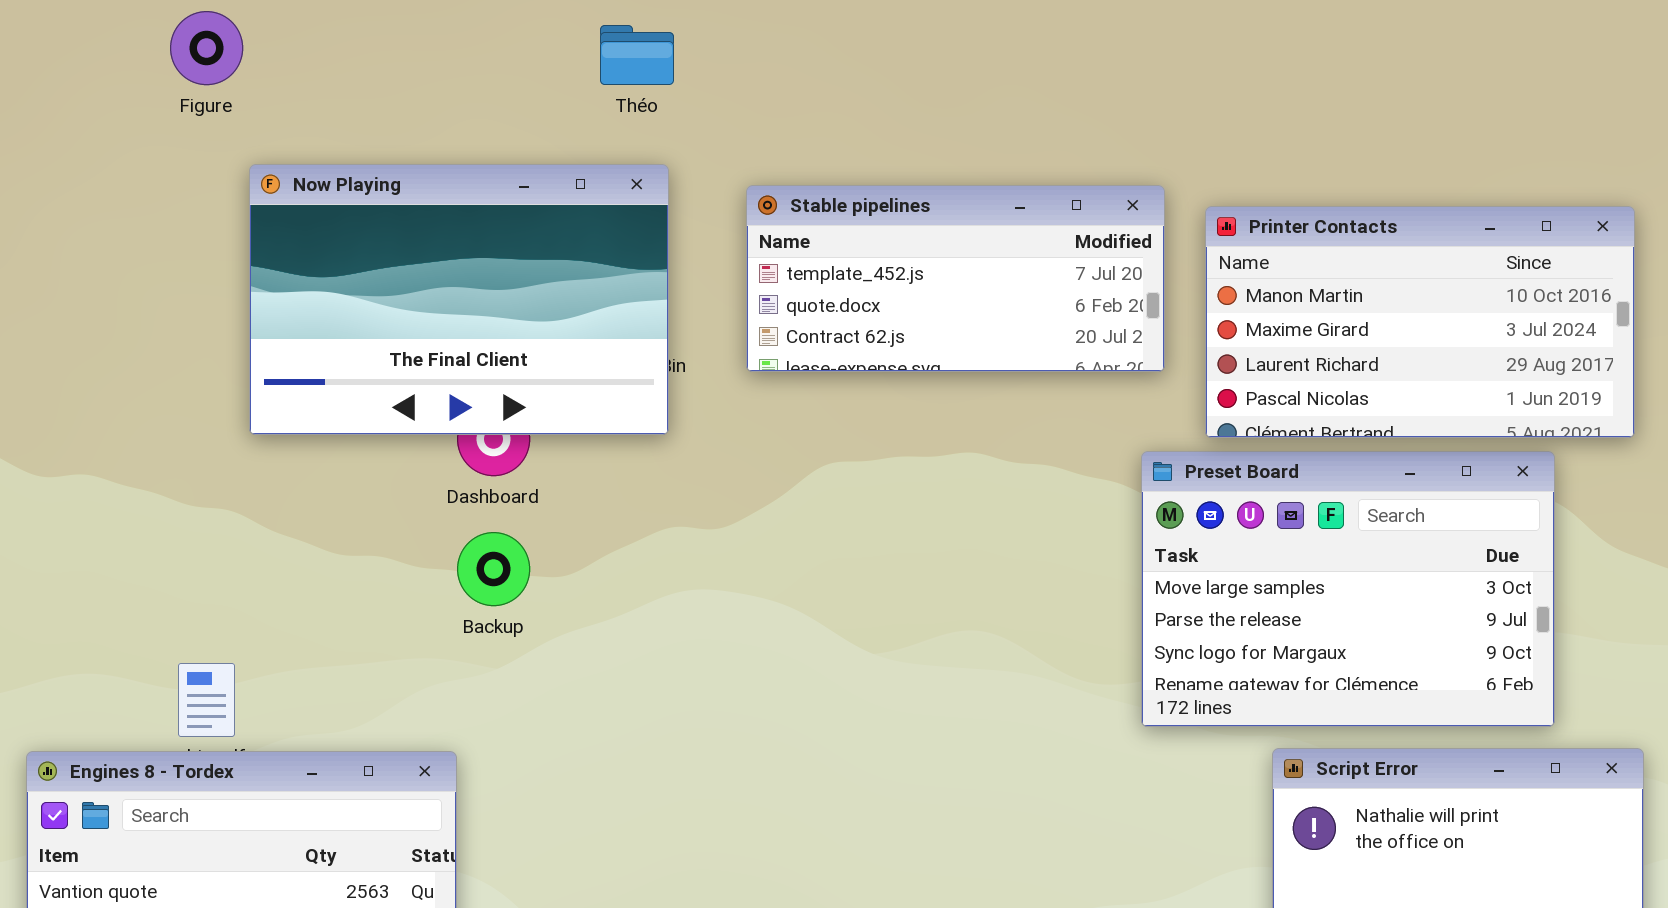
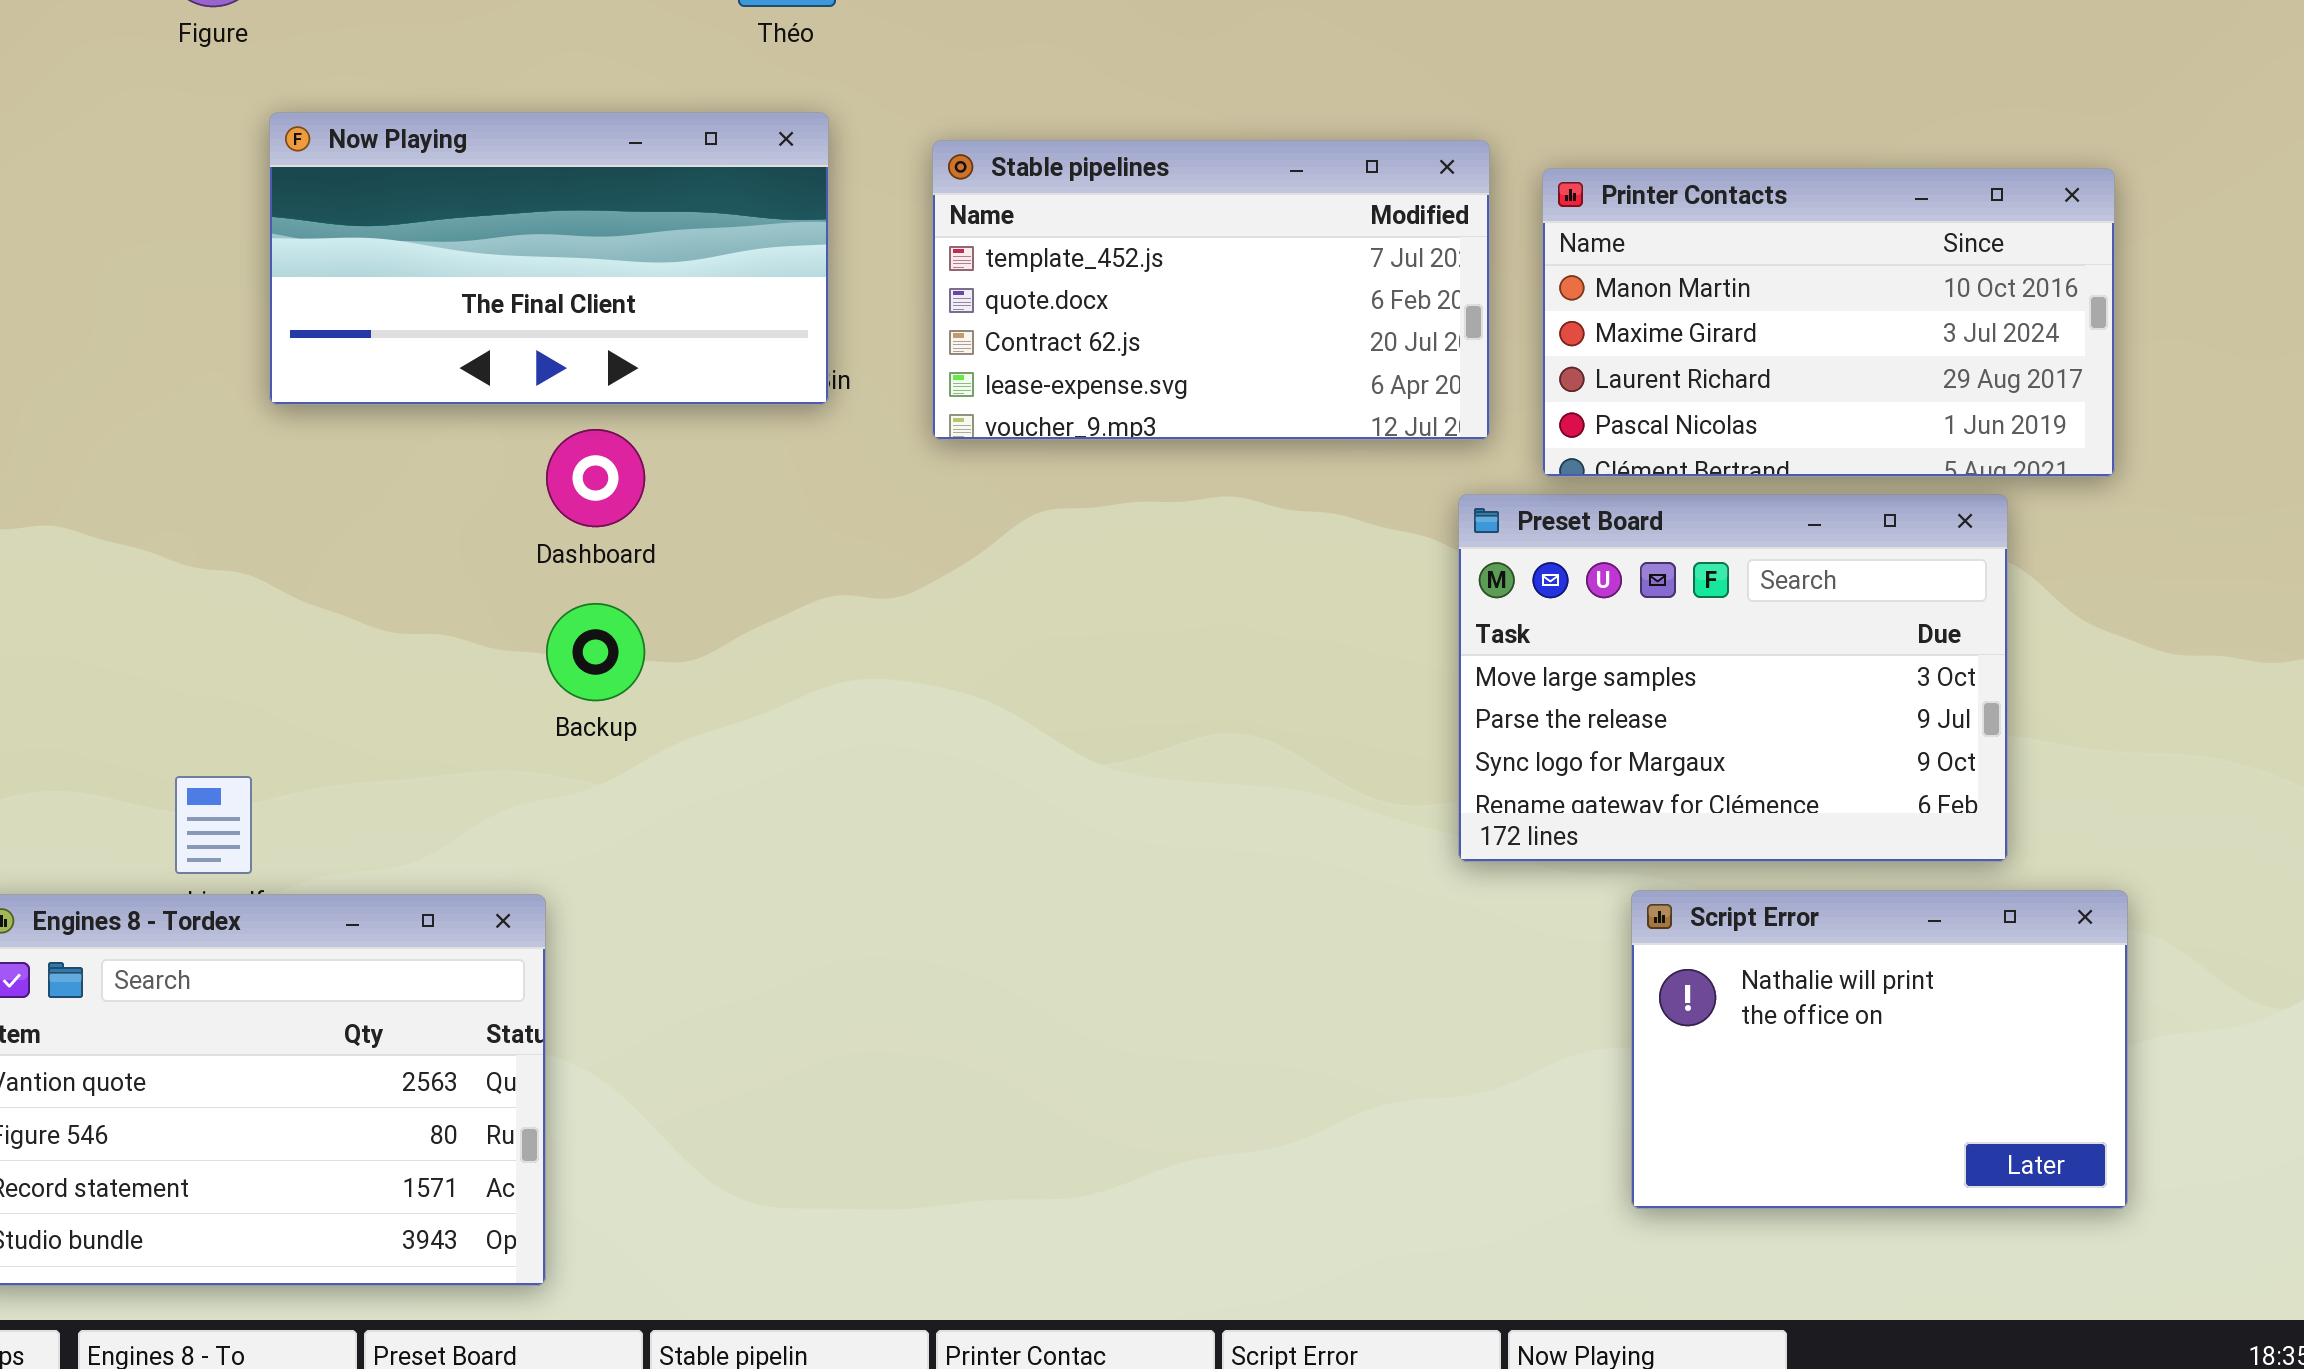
Now Playing: [249,164,669,435] -> [269,112,829,405], resized
Stable pipelines: [746,185,1165,372] -> [932,140,1490,440], resized

